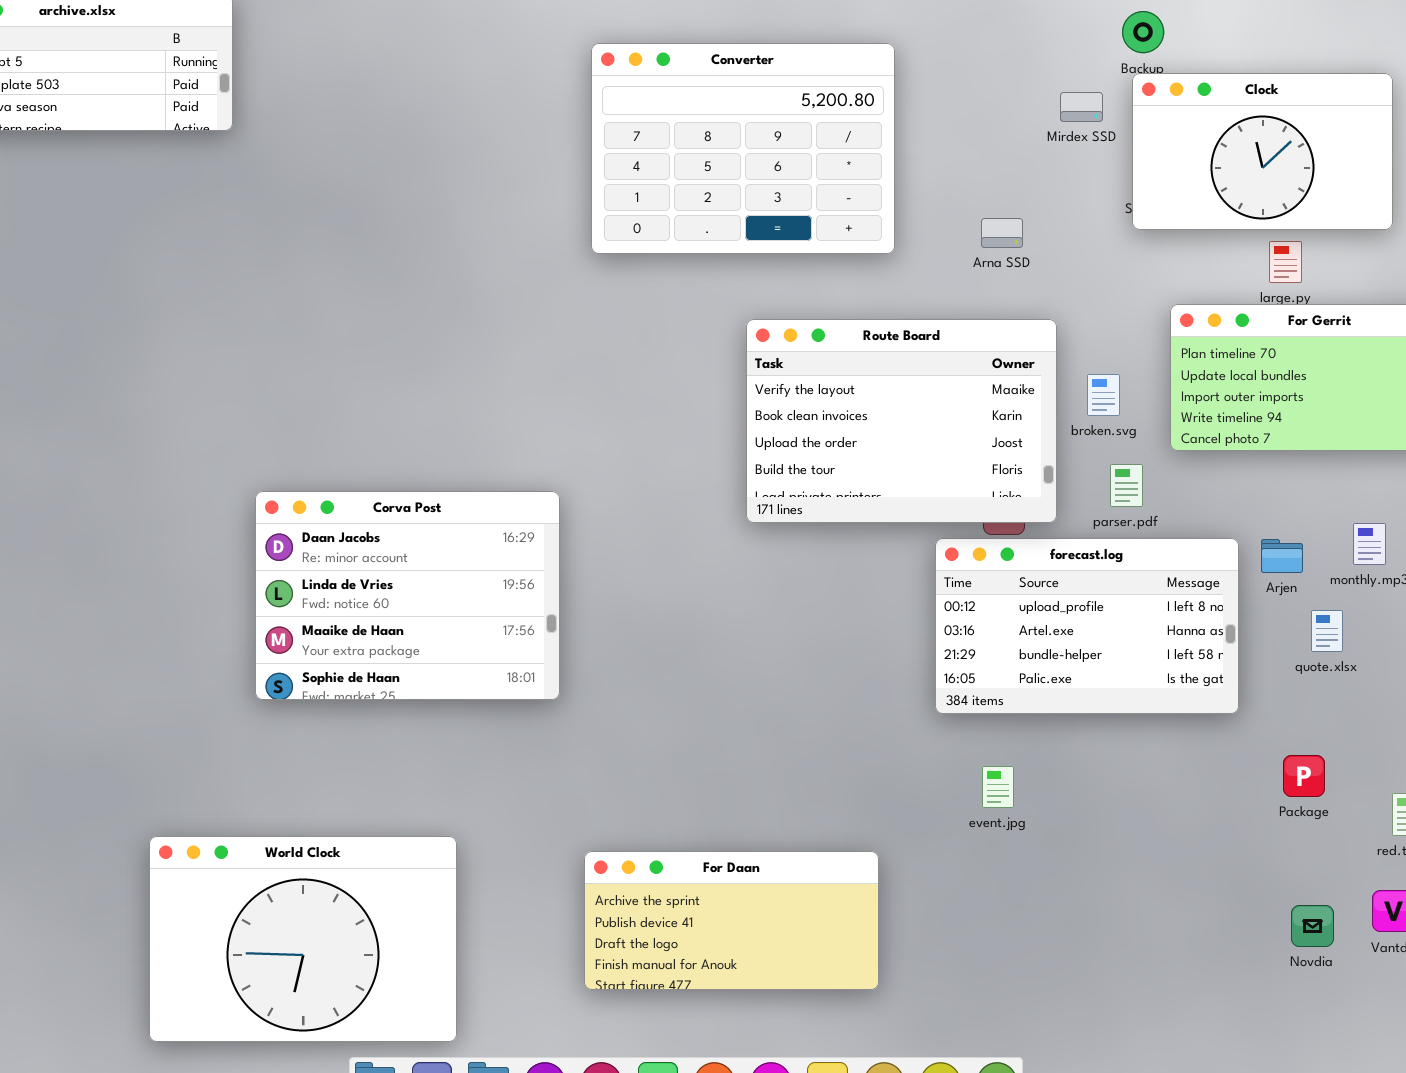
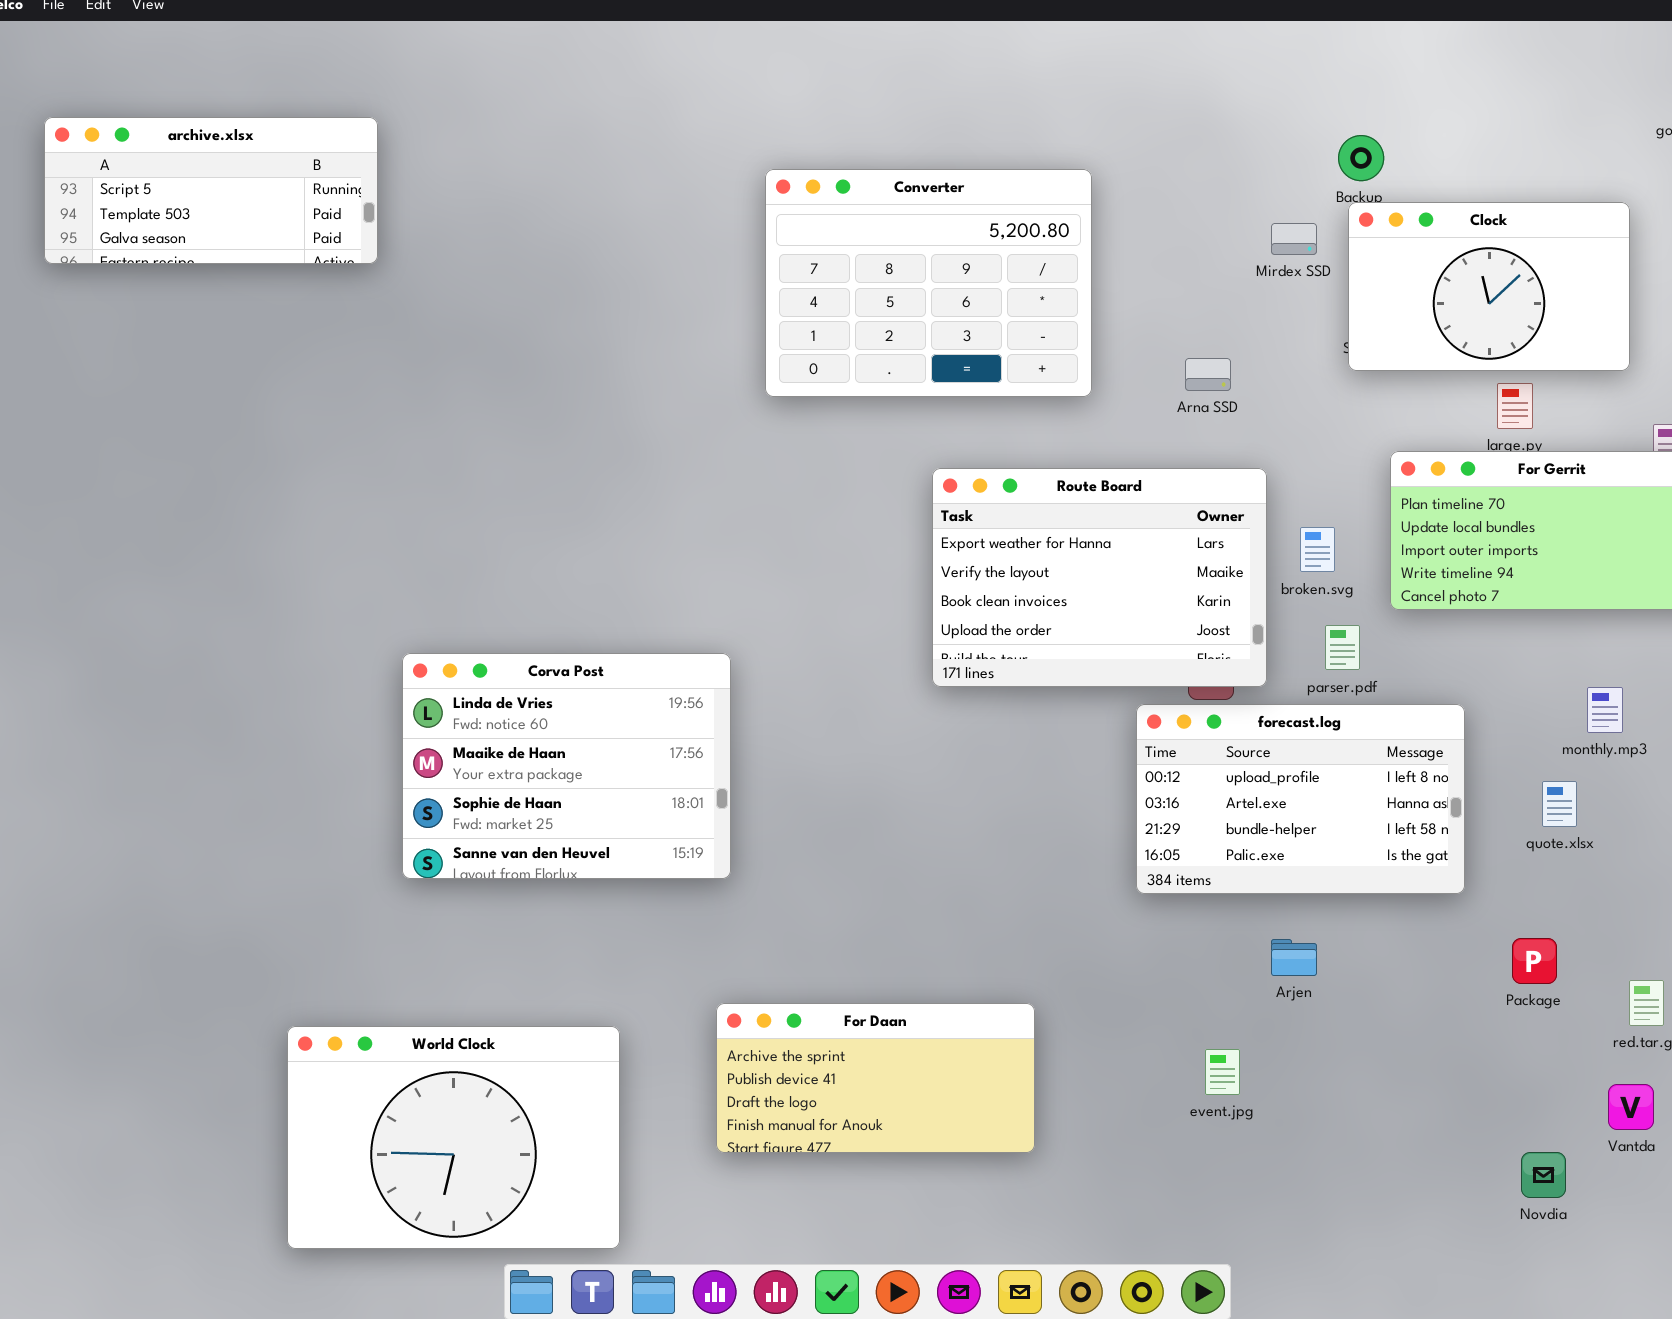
Route Board: [746,319,1057,523] -> [932,468,1267,687], scrolled up 1 row
Corva Post: [255,491,560,700] -> [402,653,731,879], scrolled down 1 row
Arjen: [1261,539,1303,573] -> [1271,939,1317,976], moved
event.jpg: [982,766,1014,808] -> [1205,1049,1240,1095], moved
For Daan: [584,851,879,990] -> [716,1003,1035,1153], moved
Novdia: [1291,905,1334,947] -> [1521,1152,1566,1198], moved

